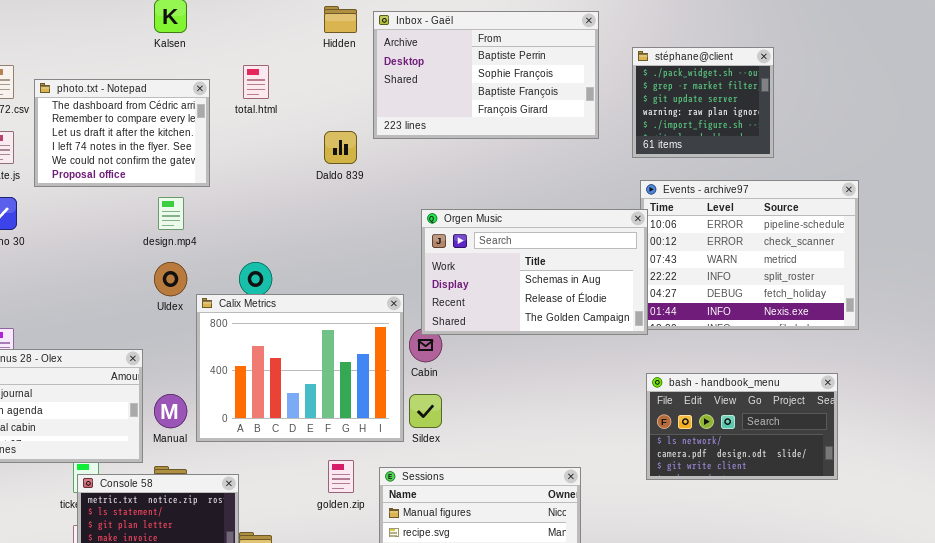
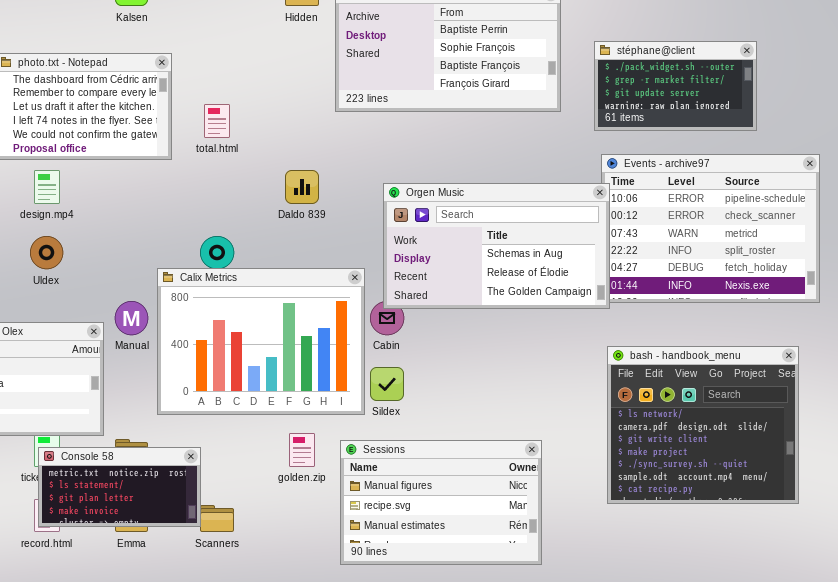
stéphane@client: [632,47,774,158] -> [594,41,757,131], resized
total.html: [243,65,269,99] -> [204,104,230,138], moved
Daldo 839: [324,131,357,164] -> [285,170,319,204], moved
design.mp4: [158,197,184,230] -> [34,170,60,204], moved
Uldex: [154,262,187,296] -> [30,236,63,269], moved
bash - handbook_menu: [646,373,838,480] -> [607,346,799,504], resized
Manual: [154,394,187,428] -> [115,301,148,335], moved

